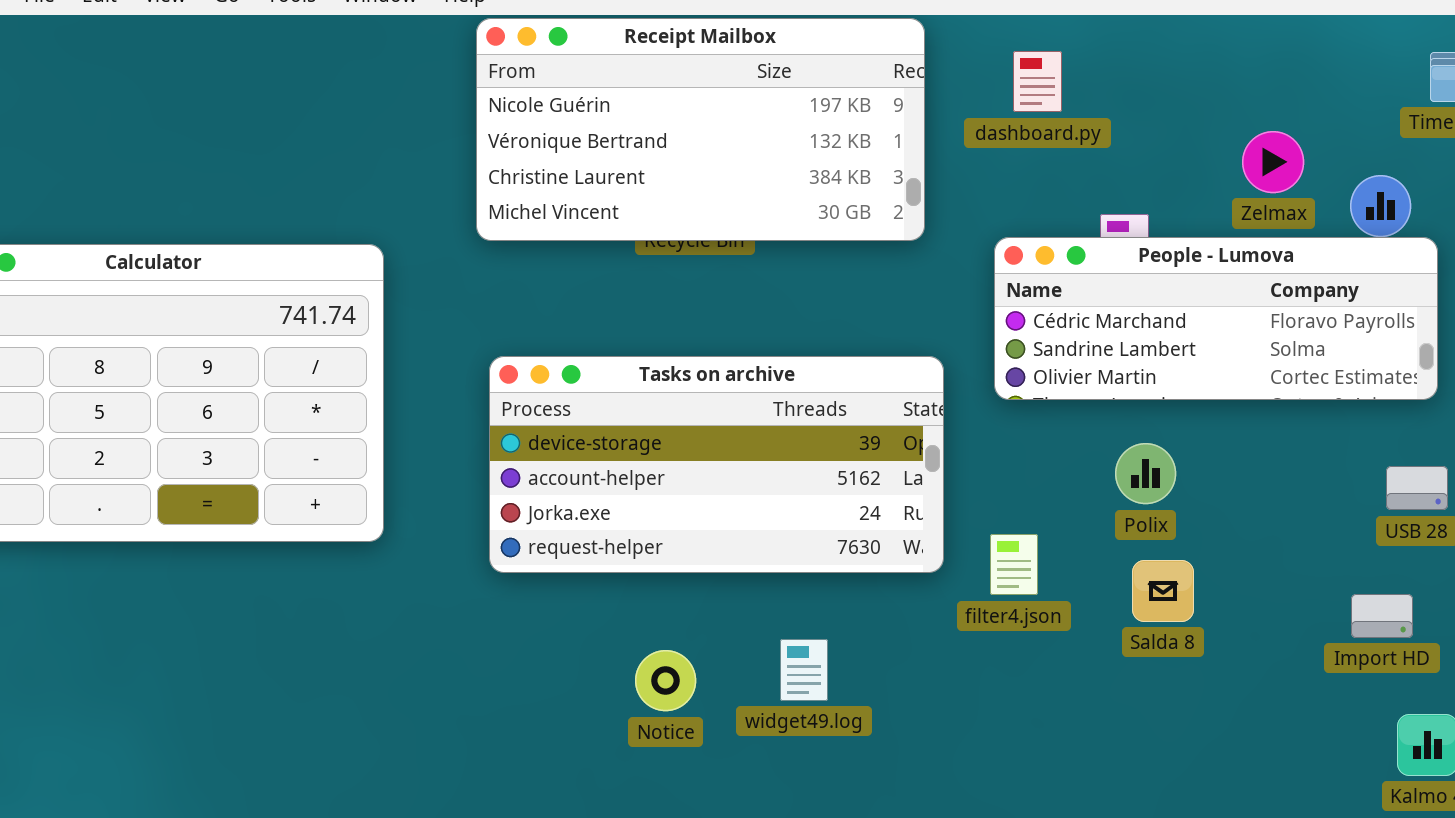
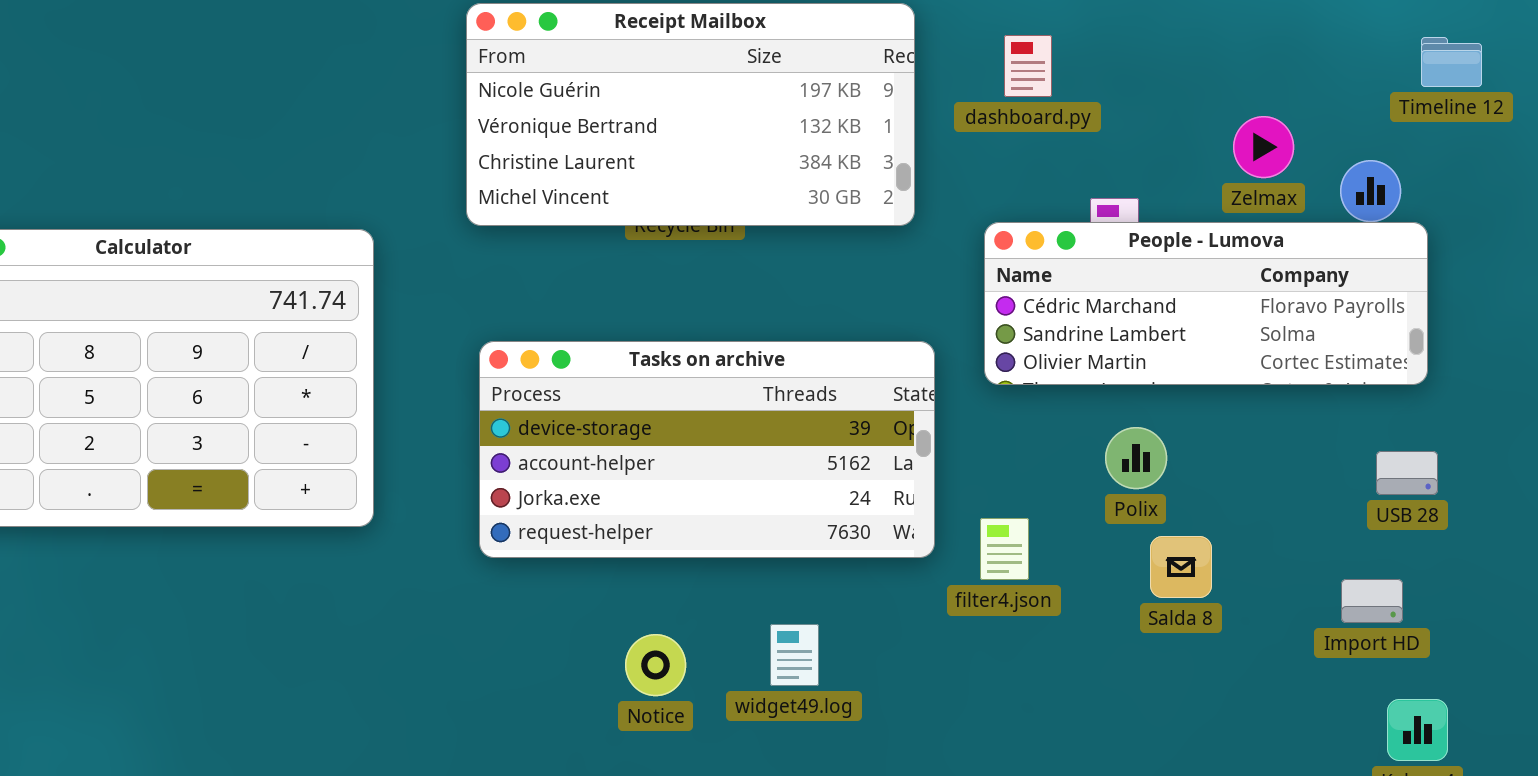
Salda 8: [1132,560,1194,622] -> [1150,536,1212,598], moved

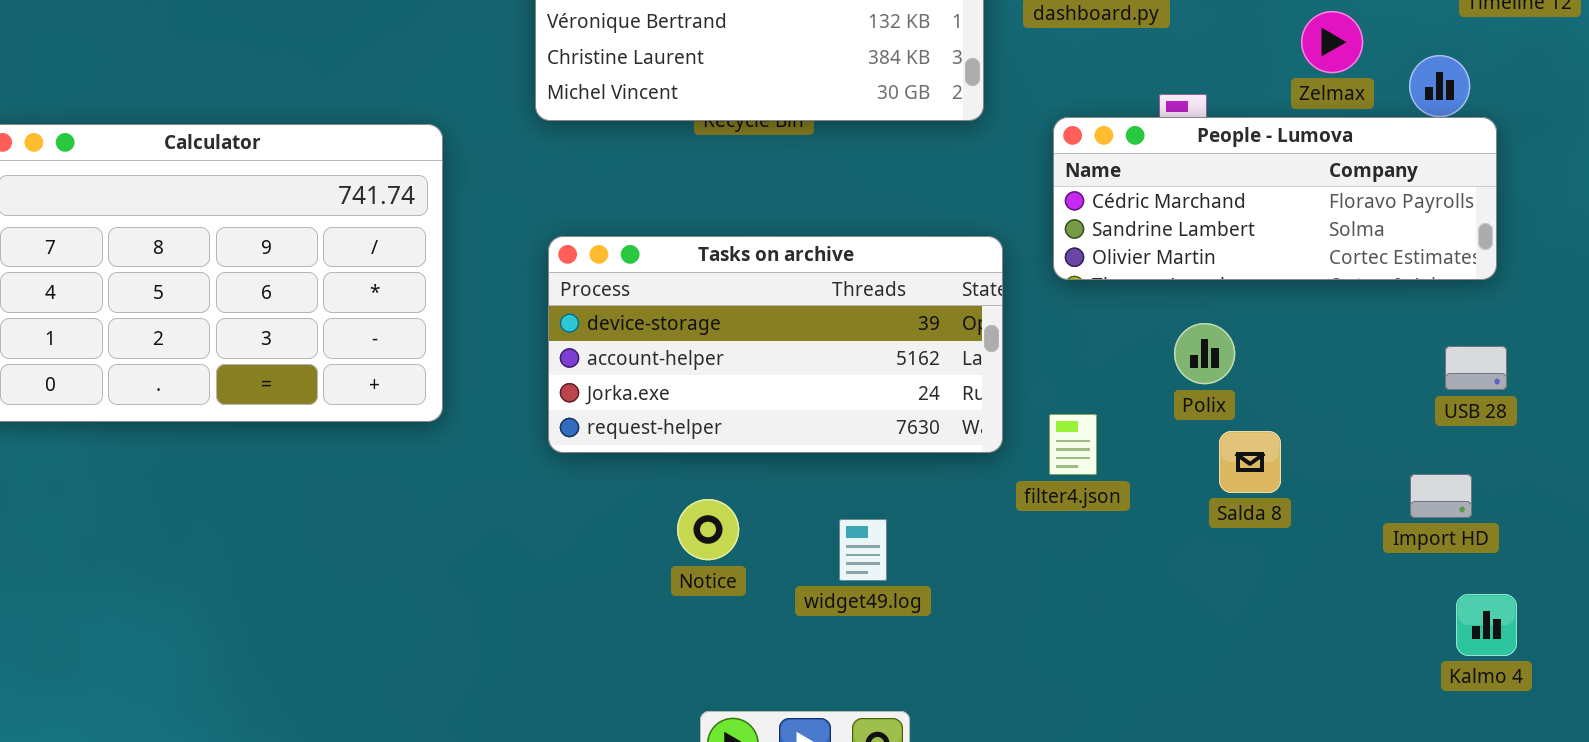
Notice: [625,634,686,696] -> [677,499,739,560], moved

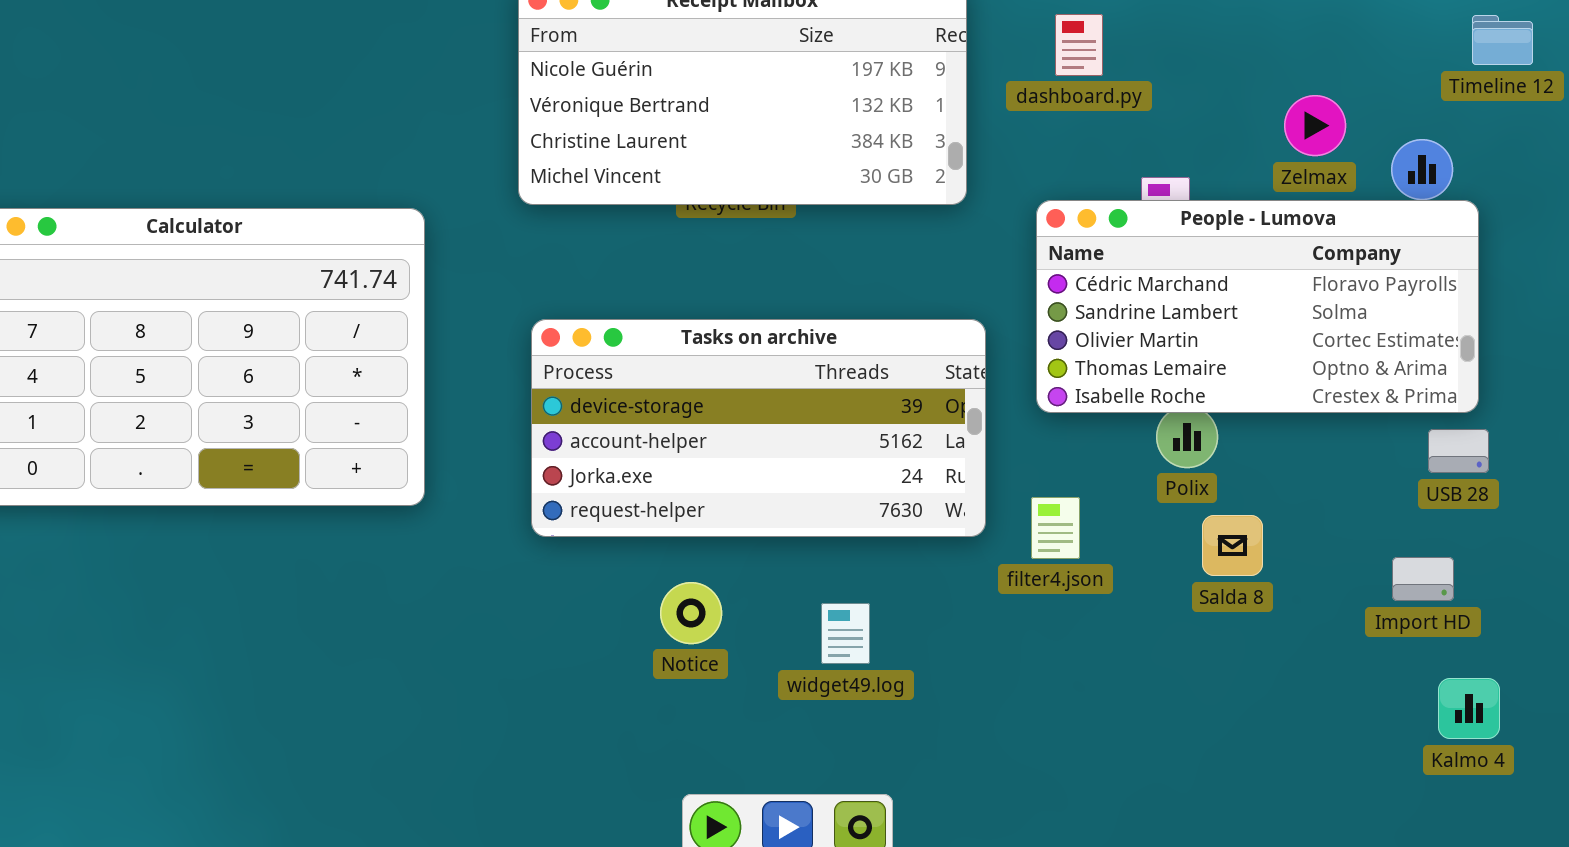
People - Lumova: [1053,117,1497,280] -> [1036,200,1479,413], resized

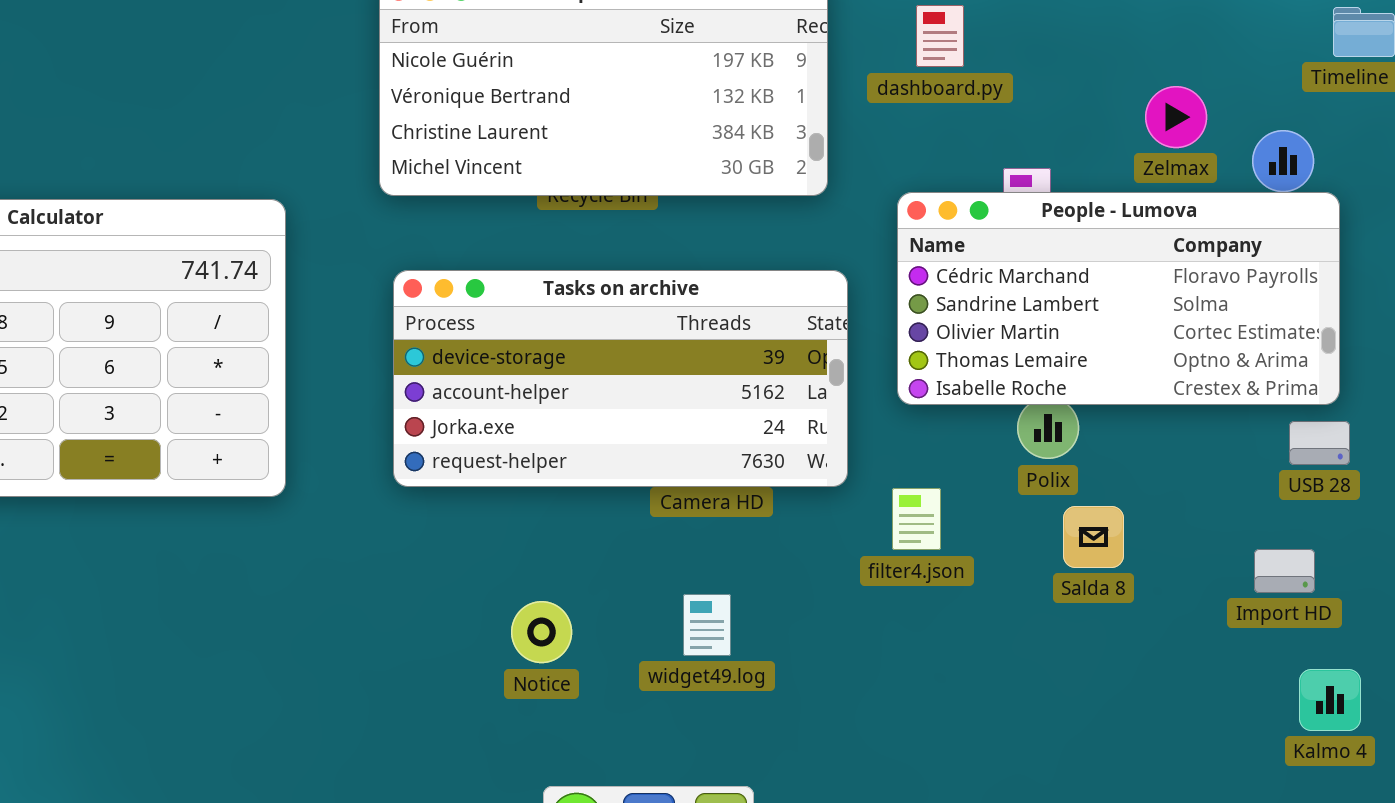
Tasks on archive: [531,319,986,537] -> [393,270,848,487], moved
Notice: [660,582,722,644] -> [511,601,572,663], moved

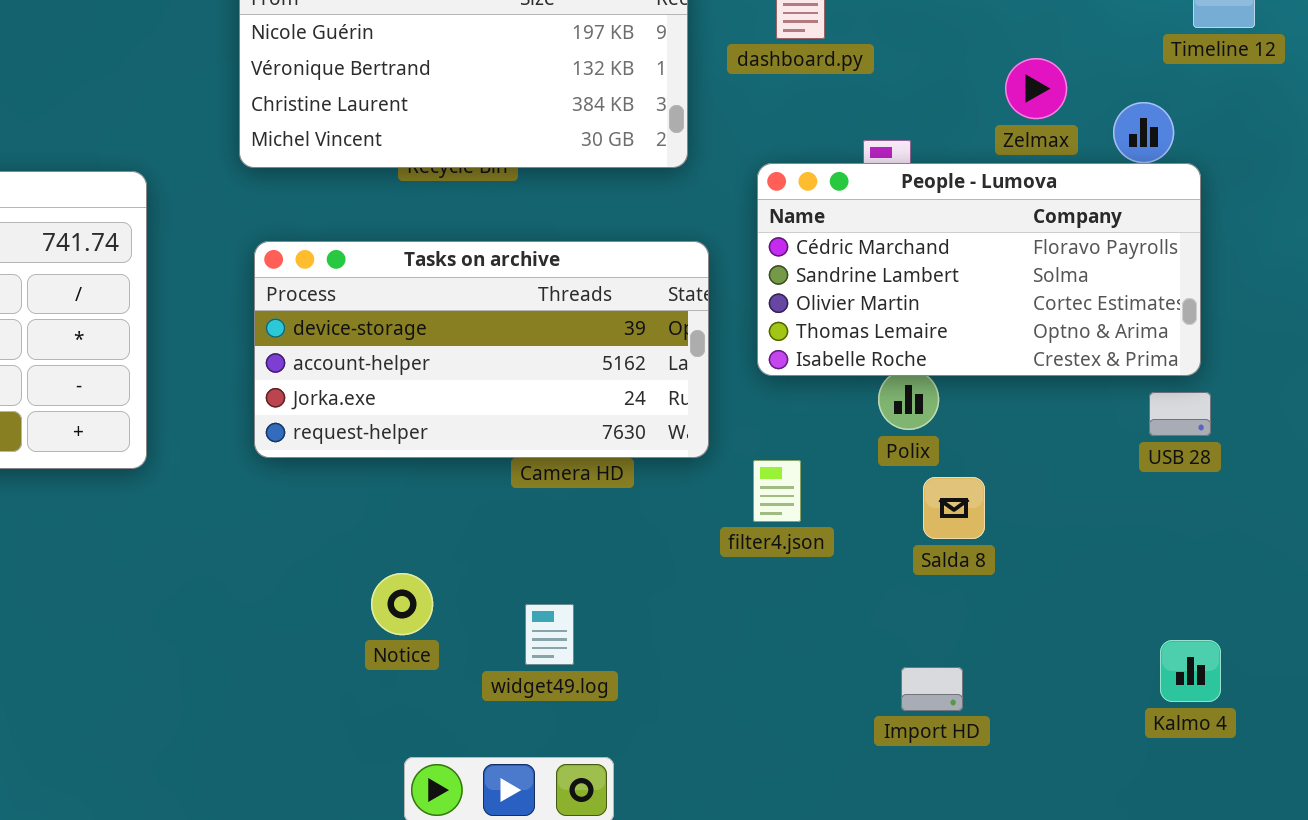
Import HD: [1254,549,1315,593] -> [901,667,963,711], moved
widget49.log: [683,594,731,656] -> [525,604,574,665], moved

